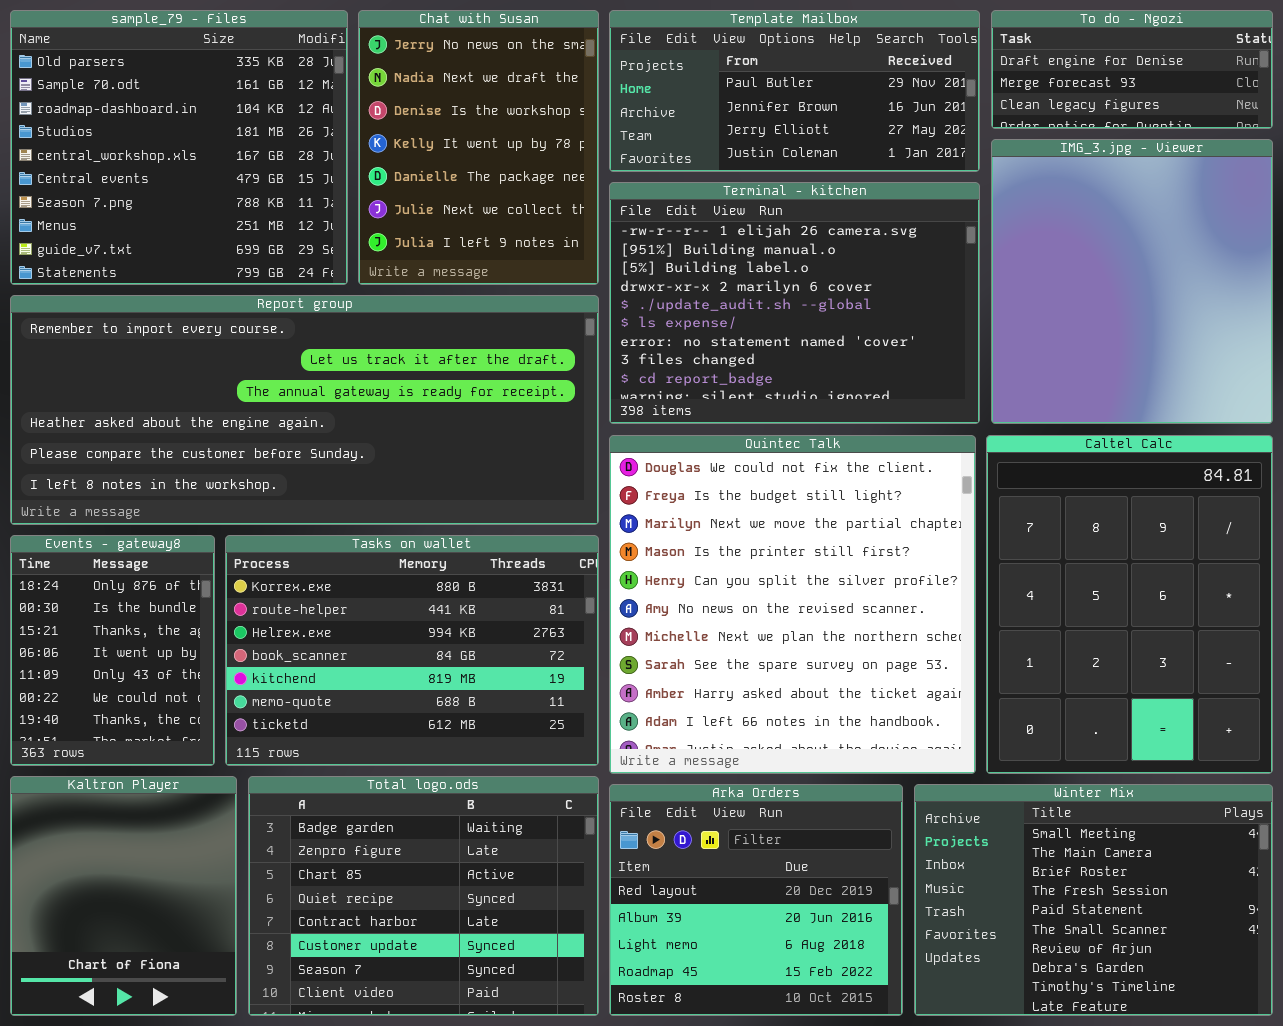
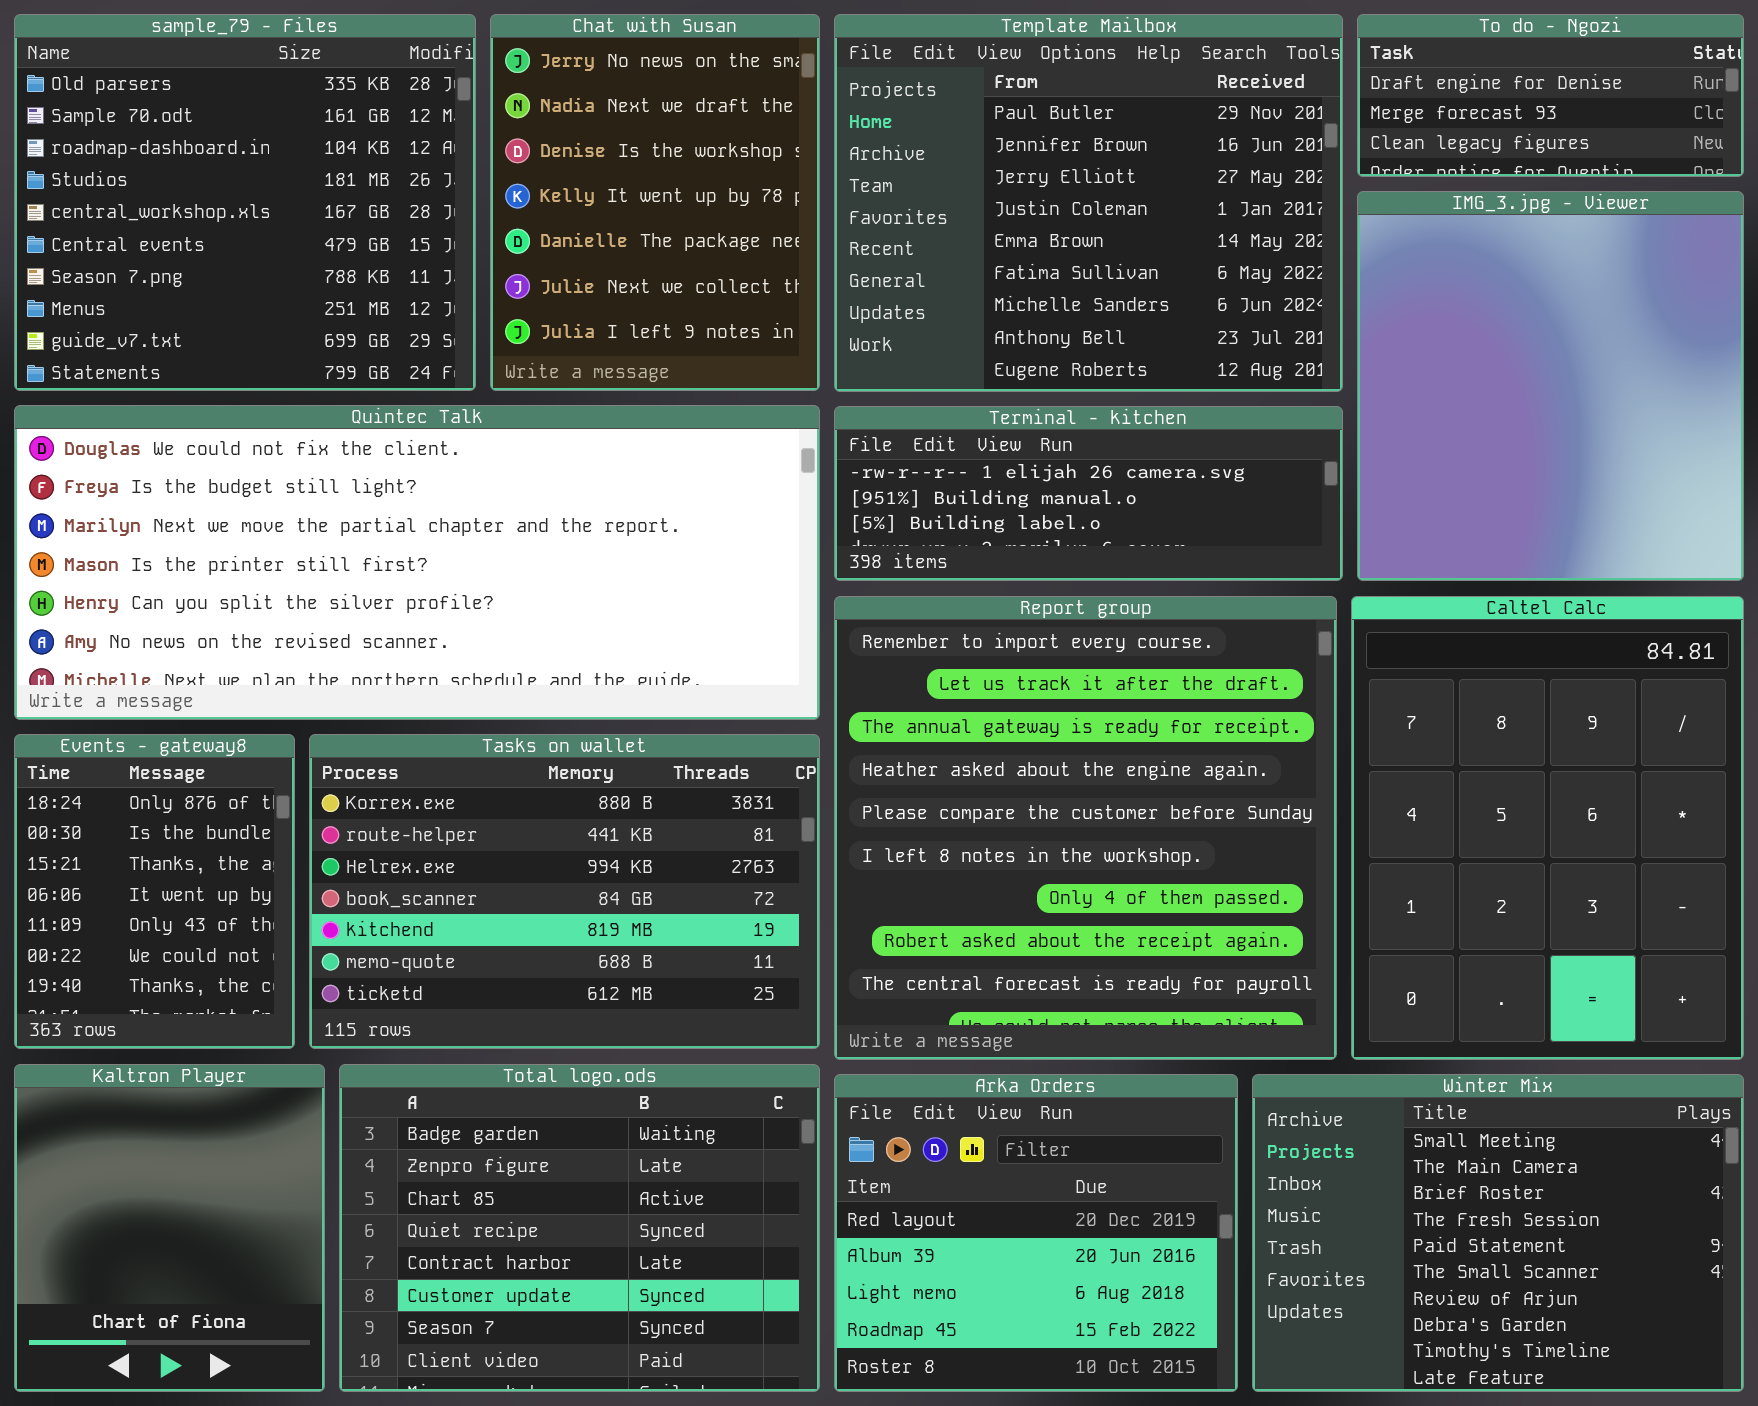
Template Mailbox: [609,10,980,172] -> [834,14,1343,392], resized
Terminal - kitchen: [609,182,980,424] -> [834,406,1343,581], resized
Report group: [10,295,599,525] -> [834,596,1337,1060], moved, resized
Quintec Talk: [609,435,976,774] -> [14,405,820,720], moved, resized

